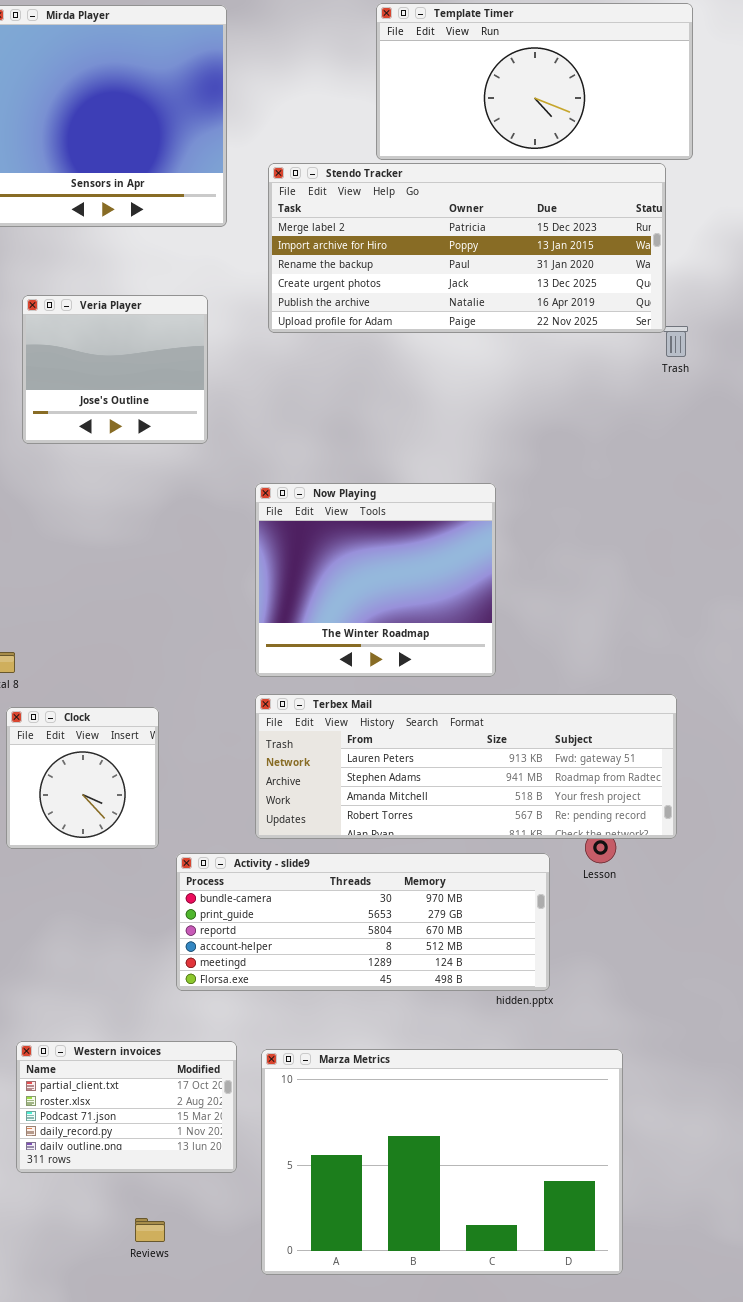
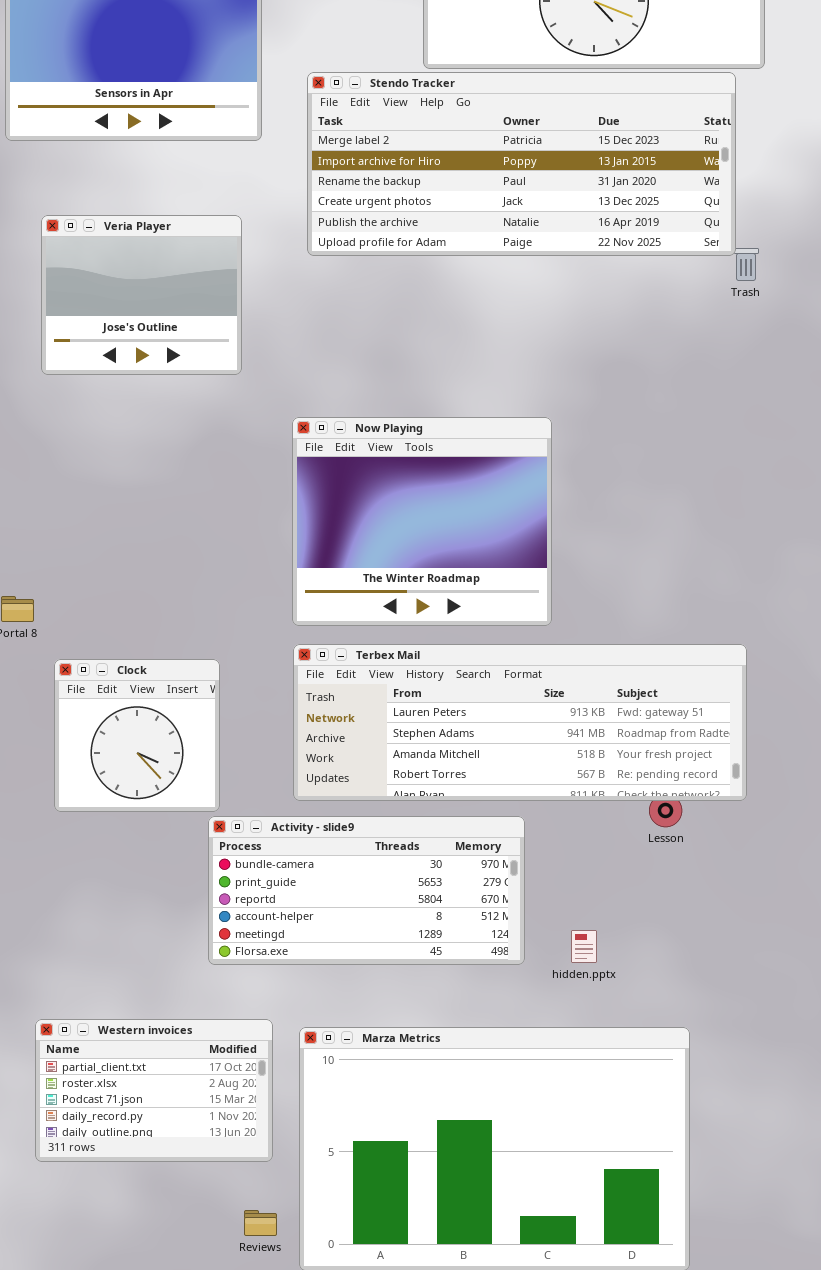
Clock: [6,707,159,849] -> [54,659,220,812], moved
Activity - slide9: [176,853,550,991] -> [208,816,525,965], resized
Reviews: [135,1218,165,1242] -> [244,1210,277,1236], moved

